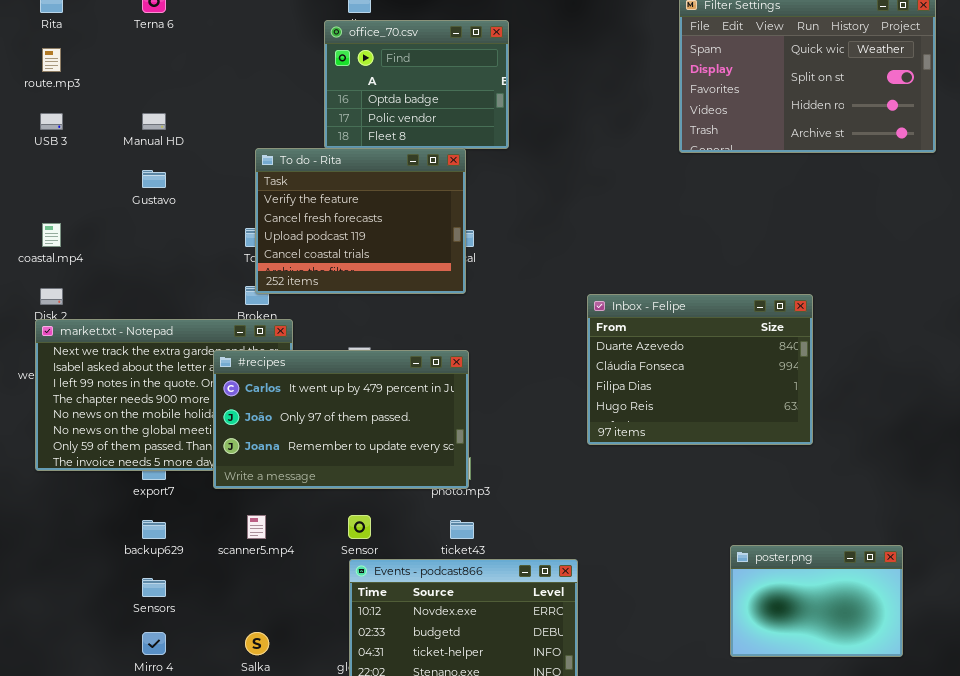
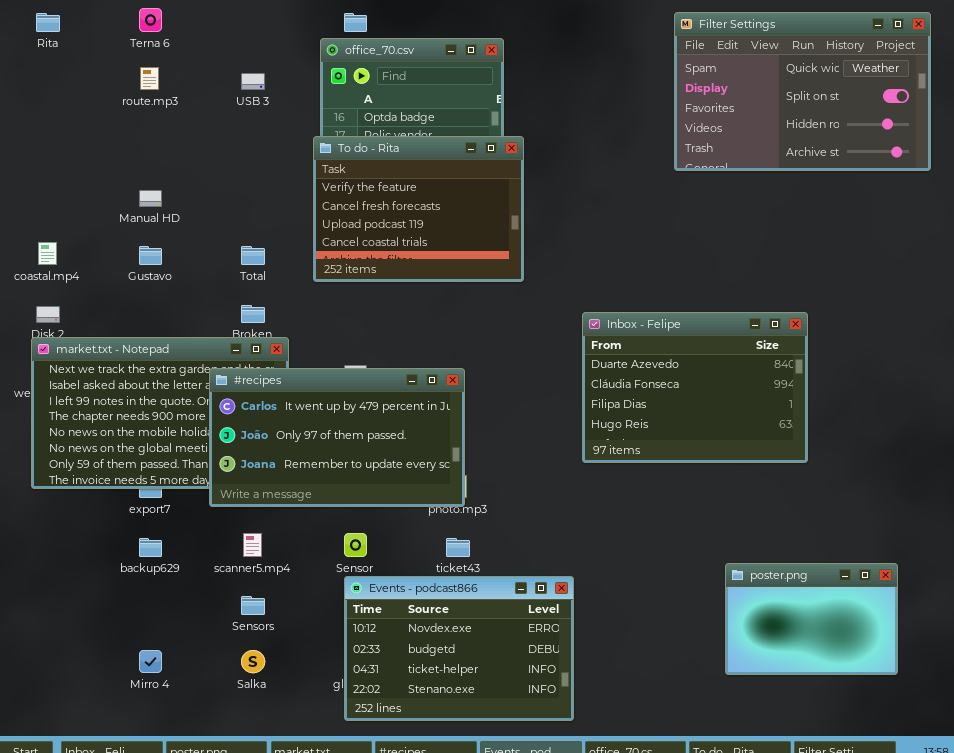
route.mp3: [42,48,61,72] -> [140,67,159,90], moved
USB 3: [40,113,63,130] -> [241,73,265,90], moved
Manual HD: [142,113,166,130] -> [139,190,162,207], moved
To do - Rita: [255,148,466,294] -> [313,136,524,282], moved
Gustavo: [142,170,166,188] -> [139,246,162,265], moved
Sensors: [142,578,166,597] -> [241,596,265,615], moved

